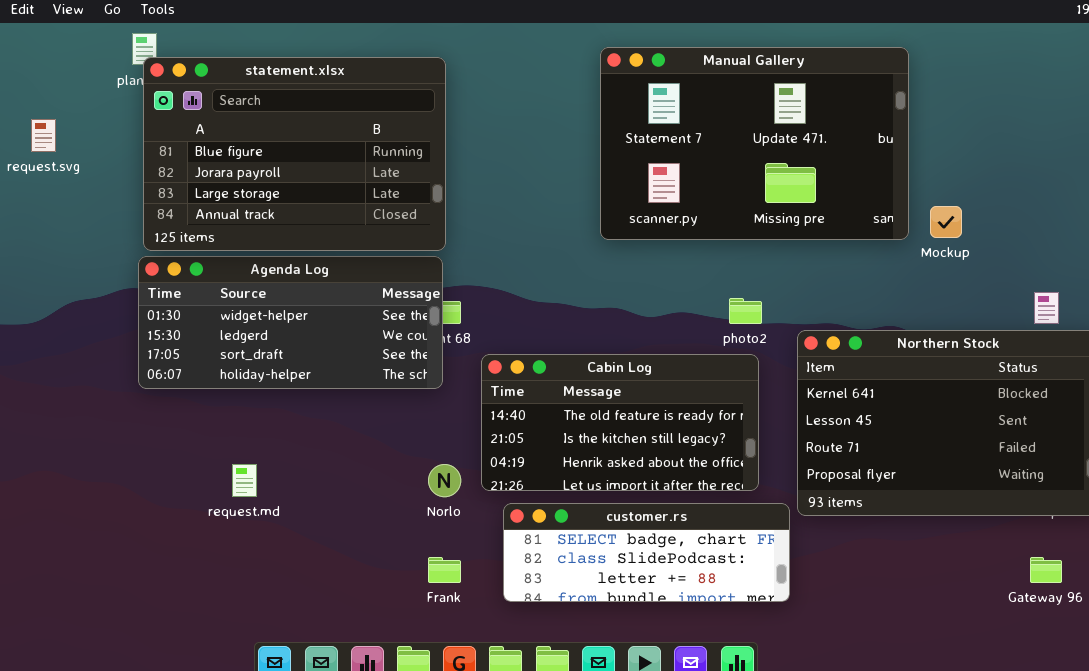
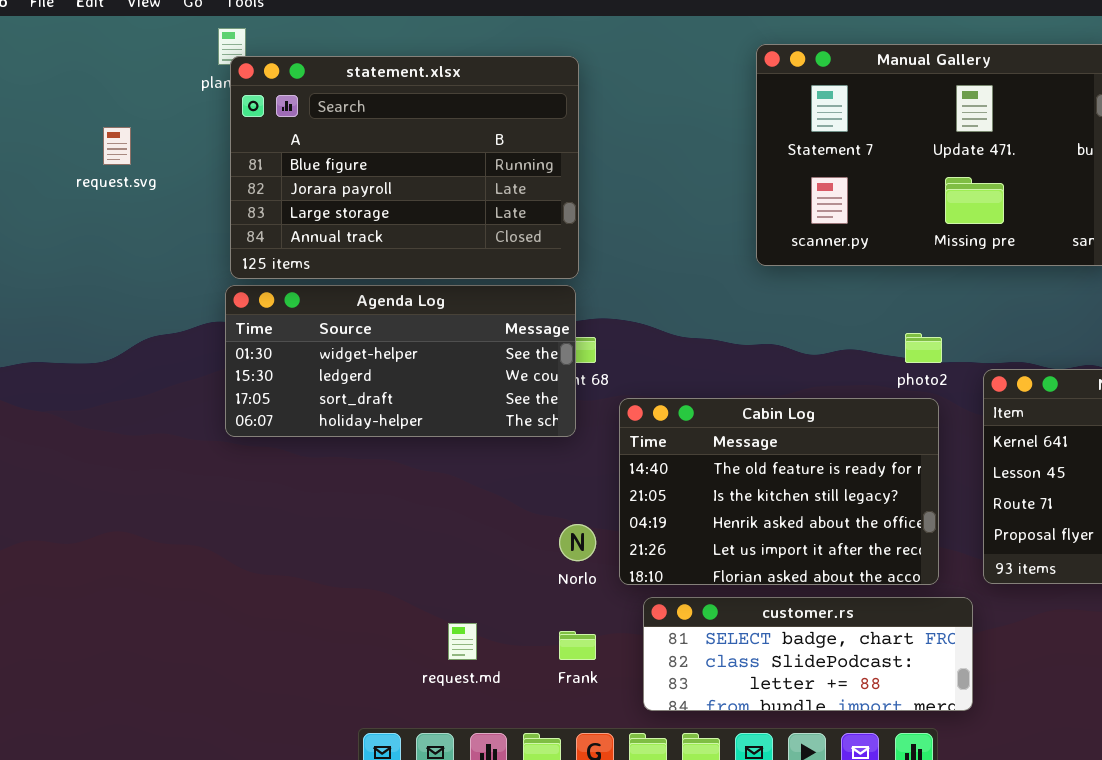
Cabin Log: [481,354,759,491] -> [619,398,939,585], resized
request.md: [232,464,257,497] -> [448,623,477,660], moved
customer.rs: [503,503,790,602] -> [643,597,973,711], moved

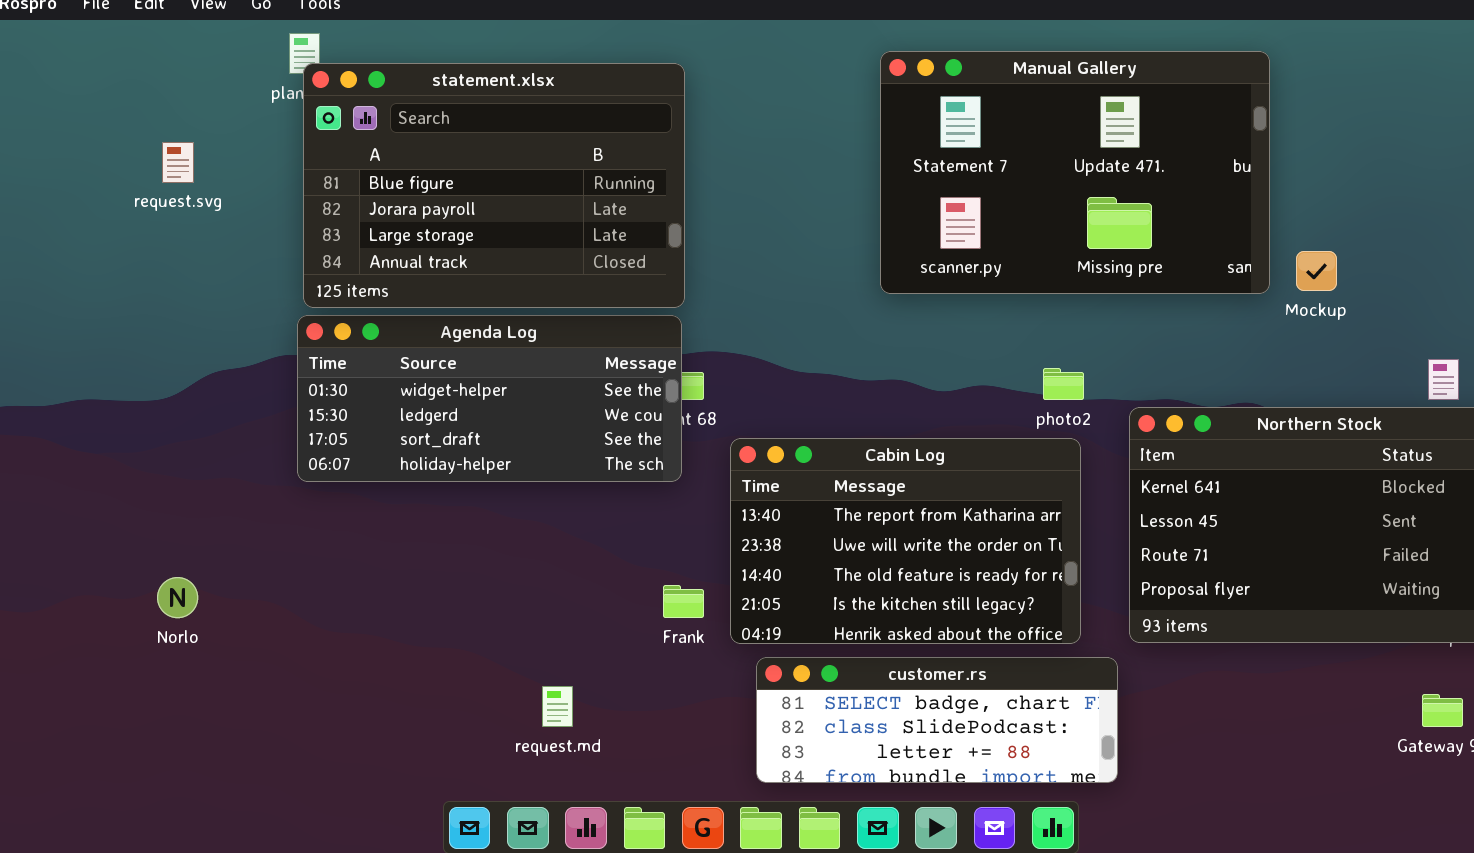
Cabin Log: [619,398,939,585] -> [730,438,1081,644], scrolled up 2 rows
Norlo: [559,524,596,561] -> [157,577,198,618], moved
Frank: [559,631,596,660] -> [663,585,704,618], moved

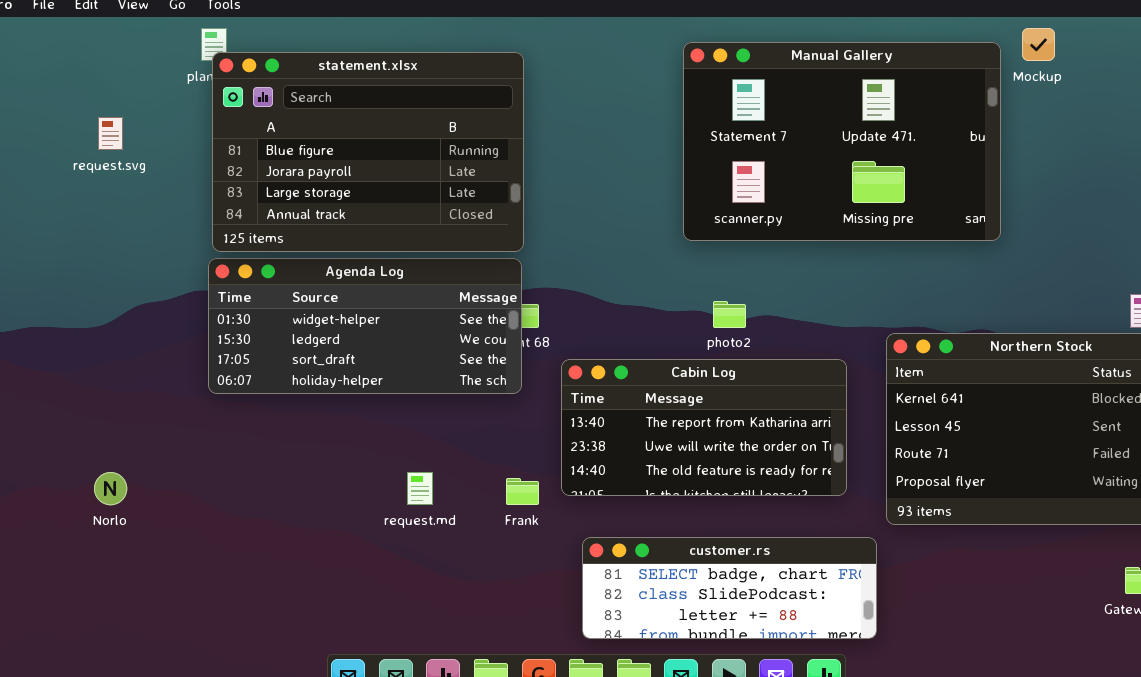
Mockup: [1296,251,1337,291] -> [1022,28,1055,61], moved
photo2: [1043,368,1084,400] -> [713,301,746,328], moved
Cabin Log: [730,438,1081,644] -> [561,359,847,496], resized
request.md: [542,686,573,727] -> [407,472,433,505], moved

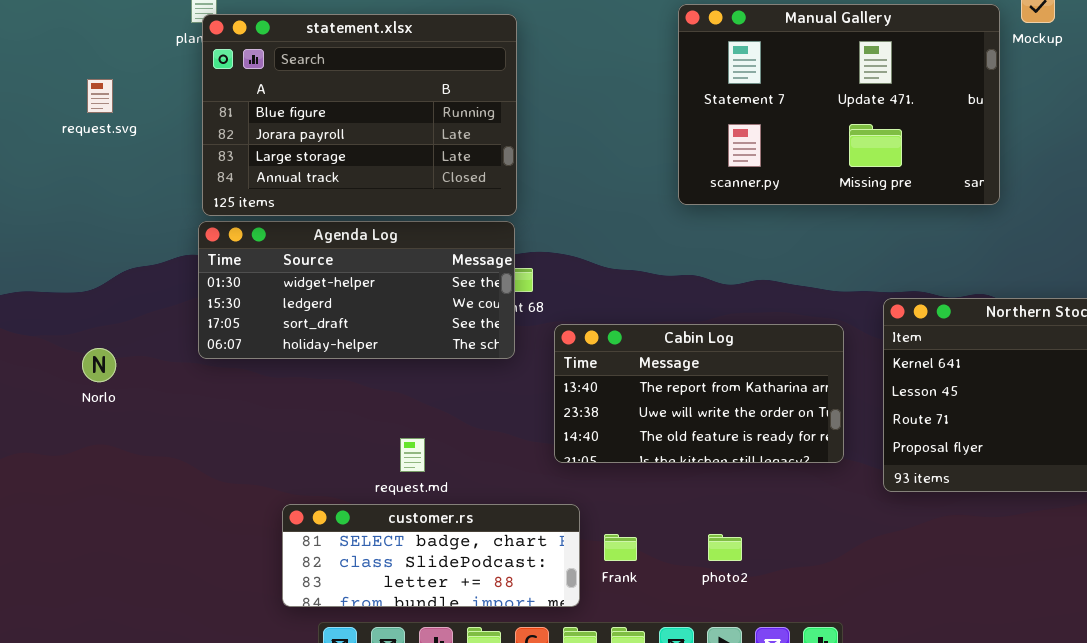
photo2: [713,301,746,328] -> [708,534,742,561], moved
Norlo: [94,472,127,505] -> [82,348,116,382], moved
Frank: [506,478,539,505] -> [604,534,637,561], moved
customer.rs: [582,537,877,639] -> [282,504,580,607], moved

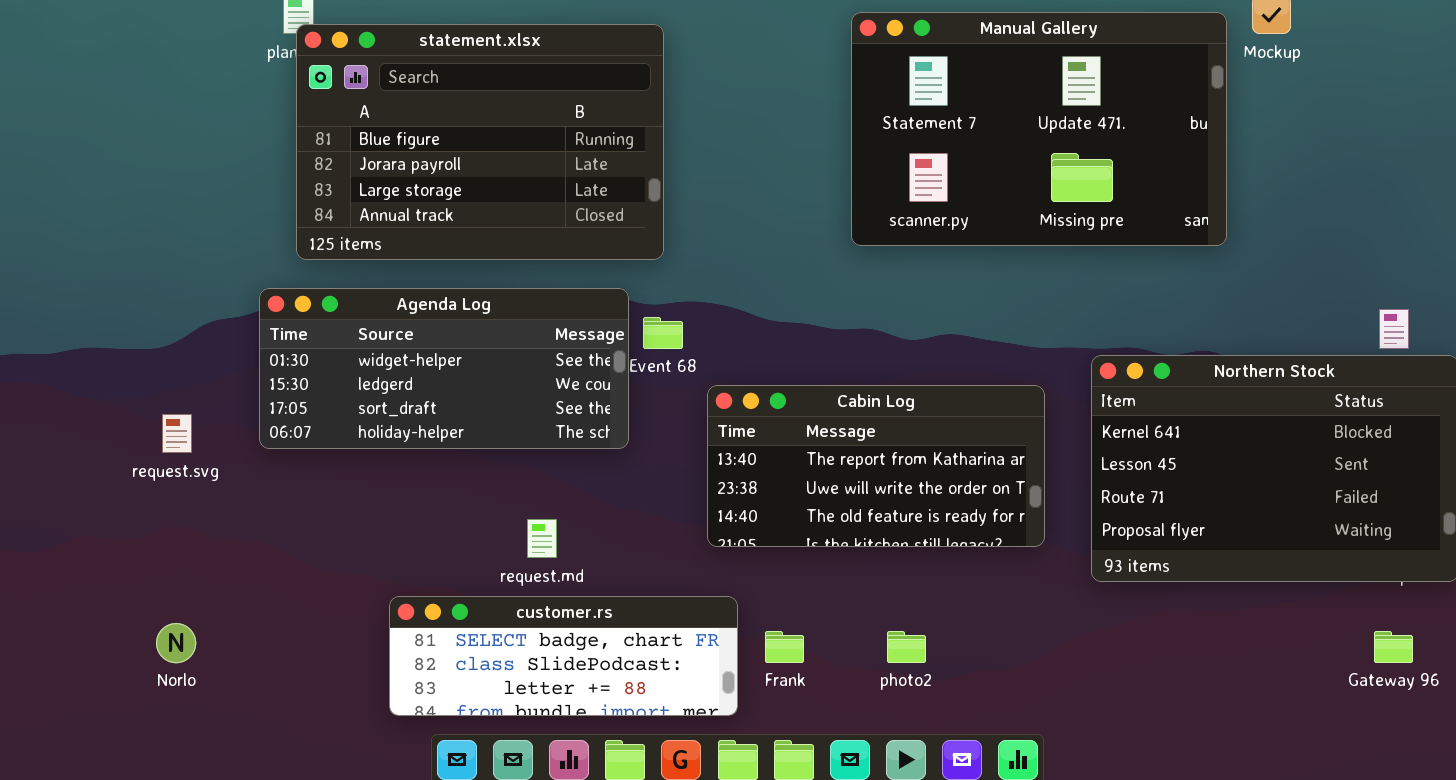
request.svg: [87,79,113,113] -> [162,414,192,453], moved
Agenda Log: [198,221,515,359] -> [259,288,629,449], moved
Norlo: [82,348,116,382] -> [156,623,196,663], moved

